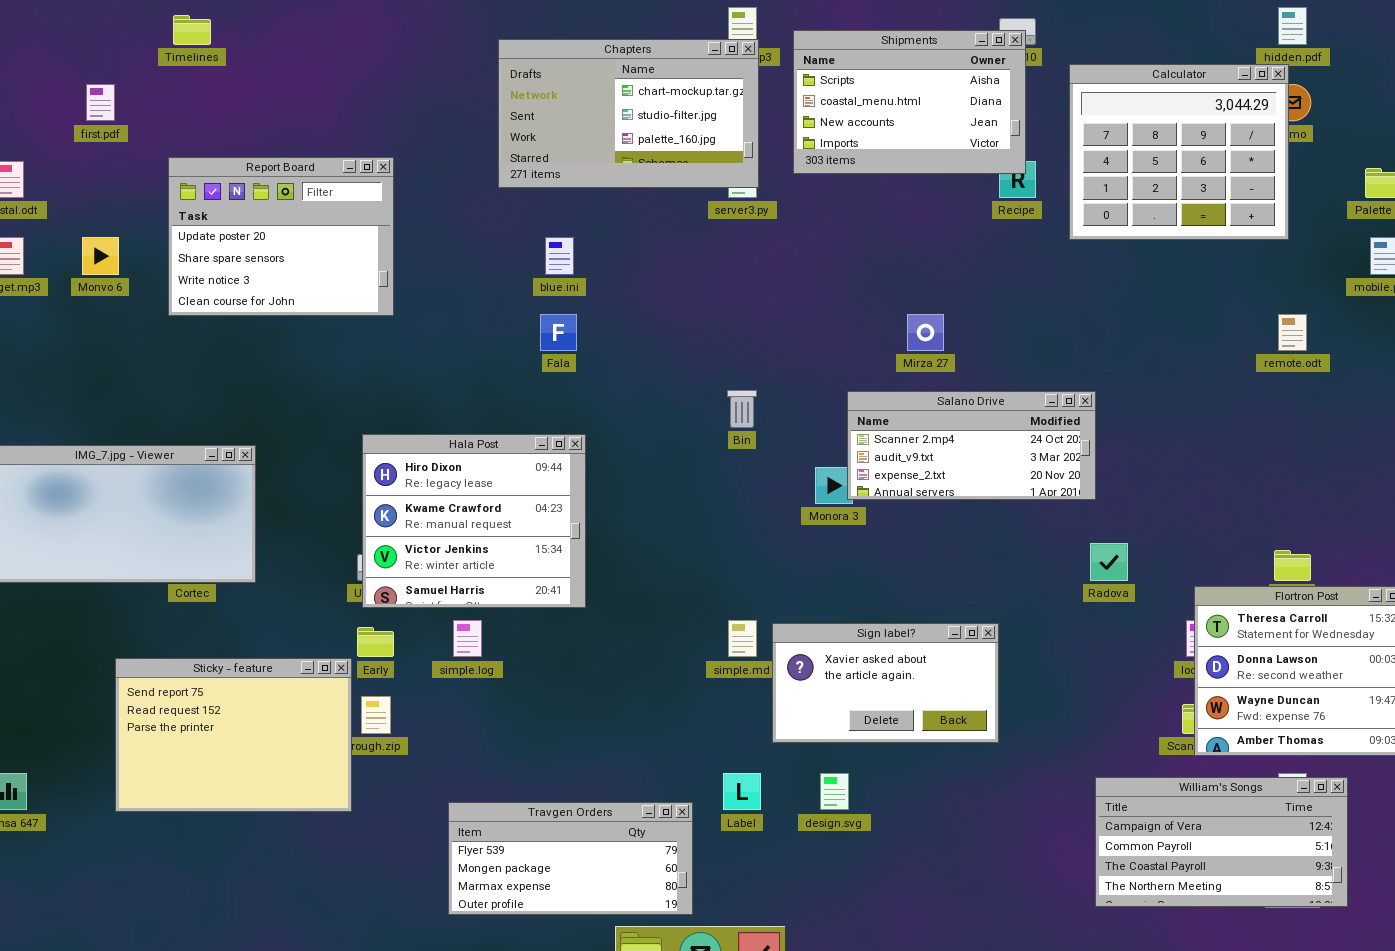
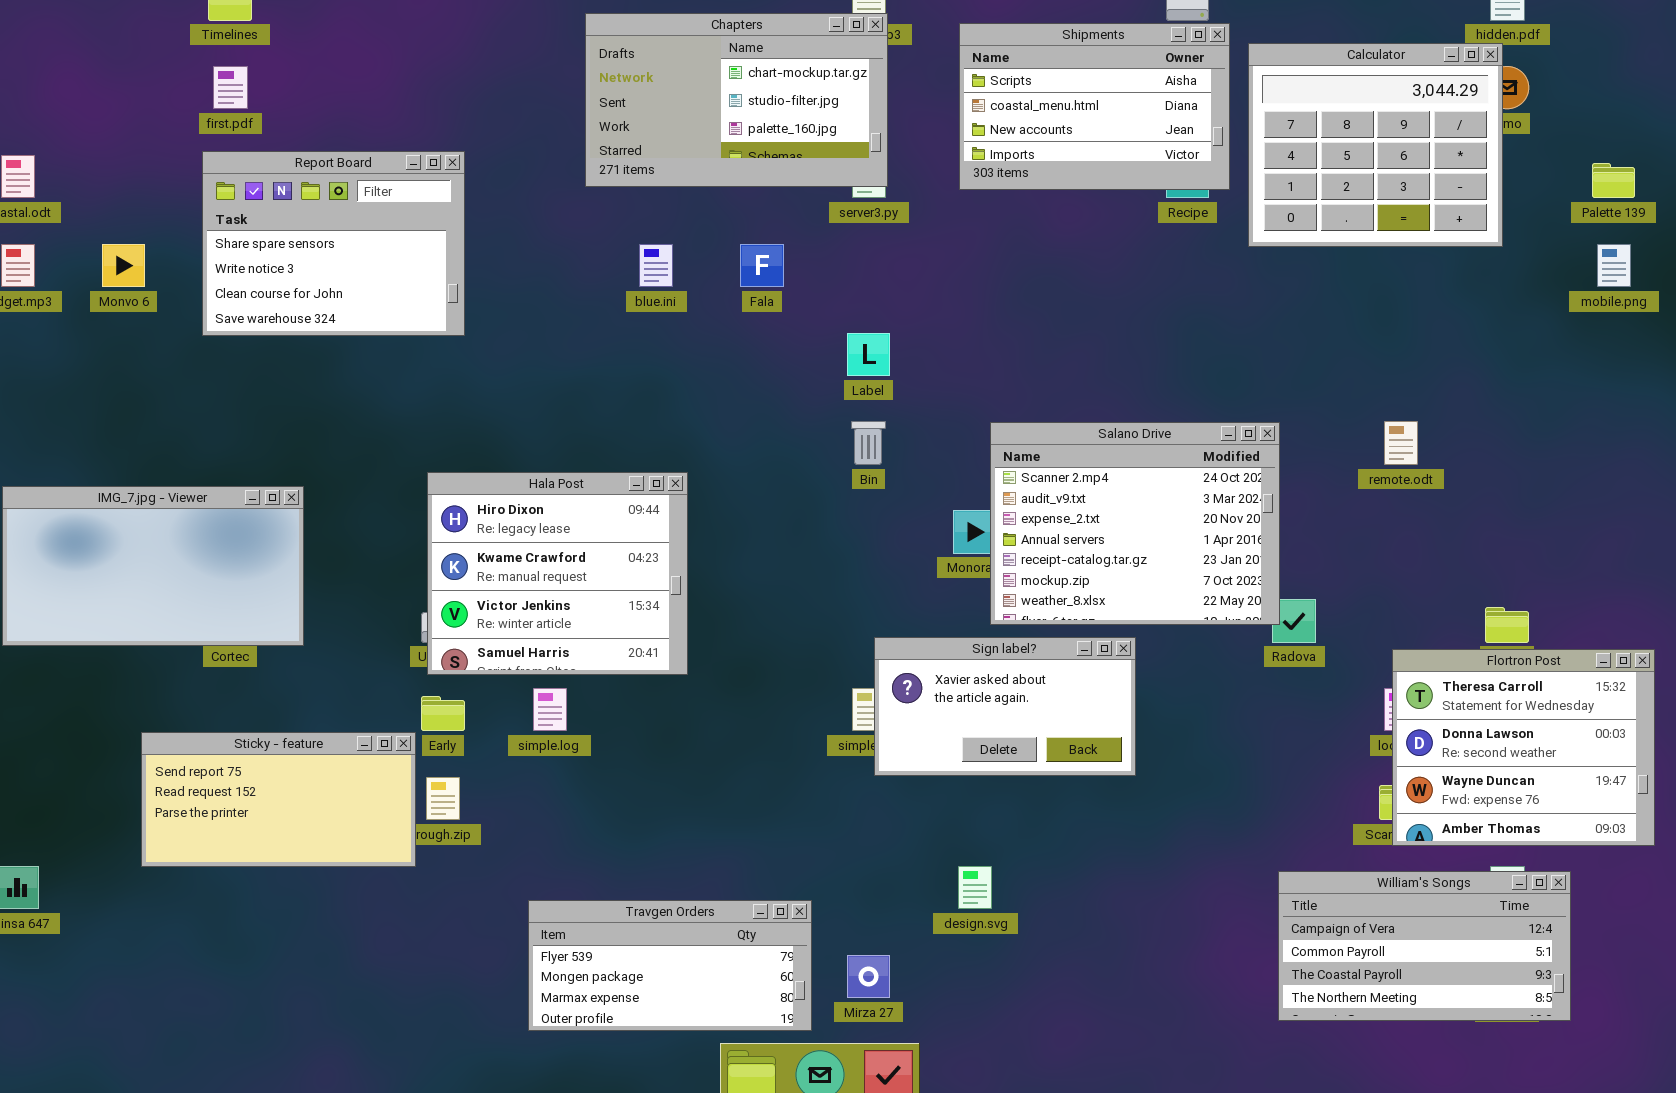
Shipments: [793,30,1026,174] -> [959,23,1230,190], moved
first.pdf: [86,84,115,121] -> [213,66,248,109], moved
Report Board: [168,157,394,316] -> [202,151,465,336], scrolled down 1 row
Fala: [540,314,577,351] -> [740,244,784,287], moved
Mirza 27: [907,314,944,351] -> [847,955,890,998], moved
remote.odt: [1278,314,1307,351] -> [1384,421,1418,465], moved
Salano Drive: [847,391,1096,500] -> [990,422,1280,625], resized
Sign label?: [772,623,999,743] -> [874,637,1136,776], moved
Sticky - feature: [115,658,352,812] -> [141,732,416,867], resized
Label: [723,773,761,810] -> [847,333,890,376], moved

